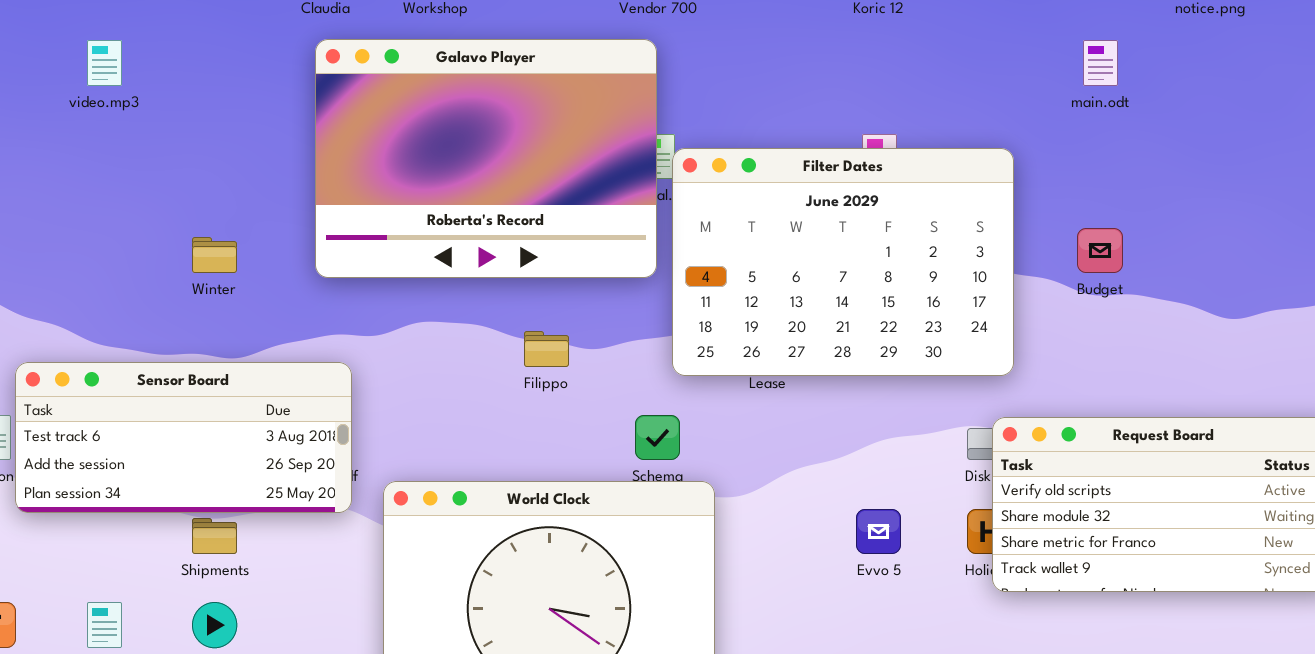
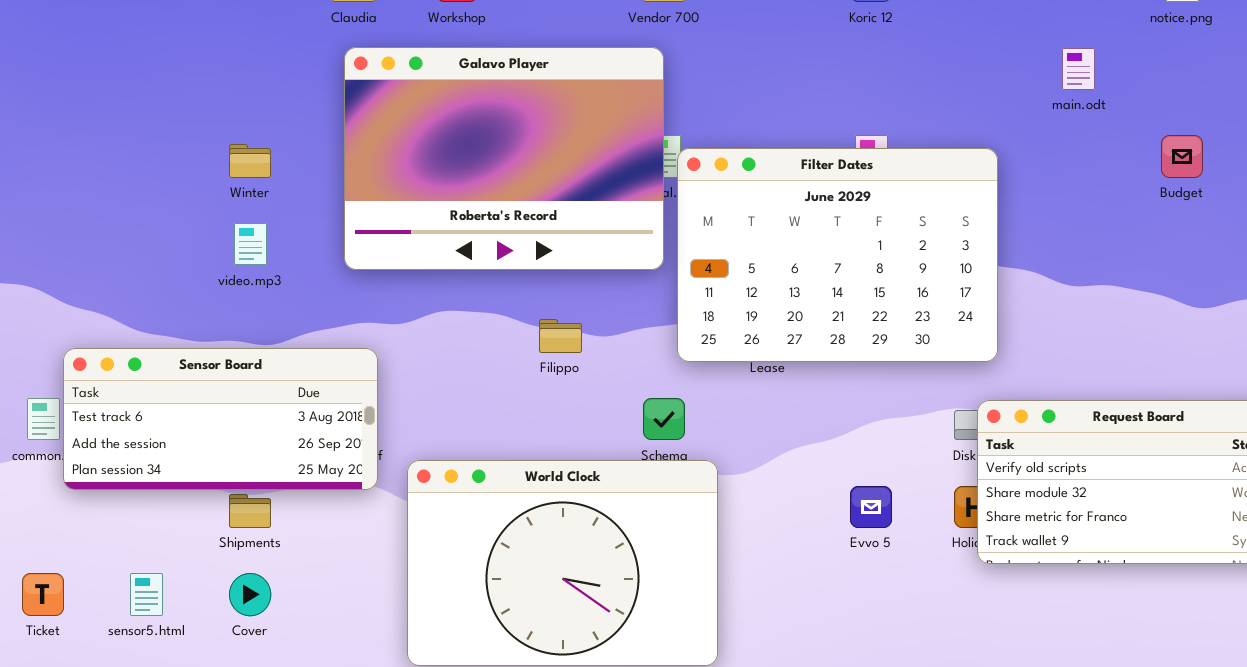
video.mp3: [87,40,122,86] -> [234,223,267,265], moved
Budget: [1077,228,1123,273] -> [1161,135,1203,178], moved
Winter: [192,237,237,273] -> [229,144,271,178], moved

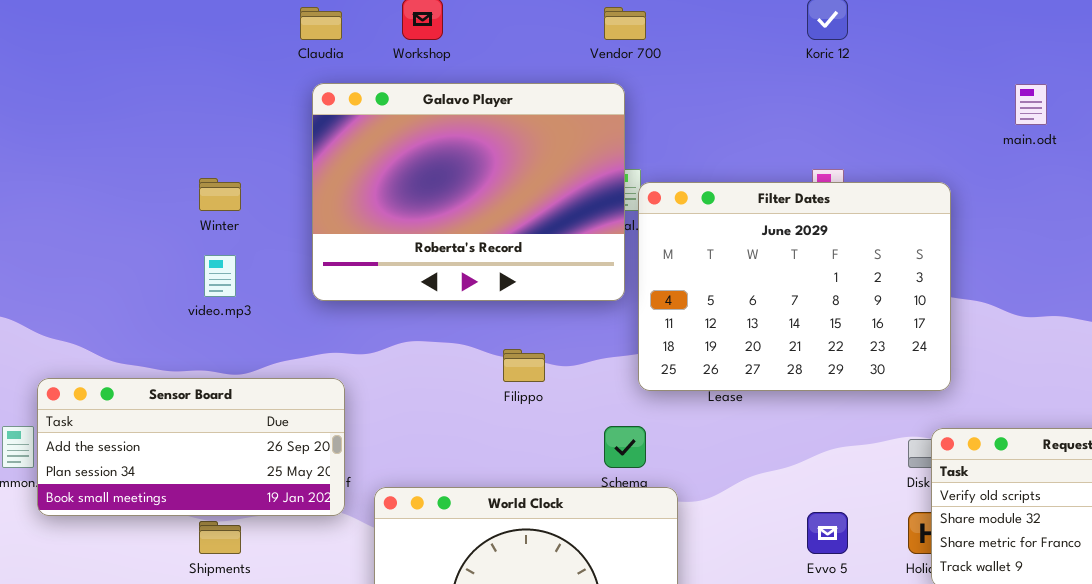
Sensor Board: [63,348,378,490] -> [37,378,345,516], scrolled down 1 row

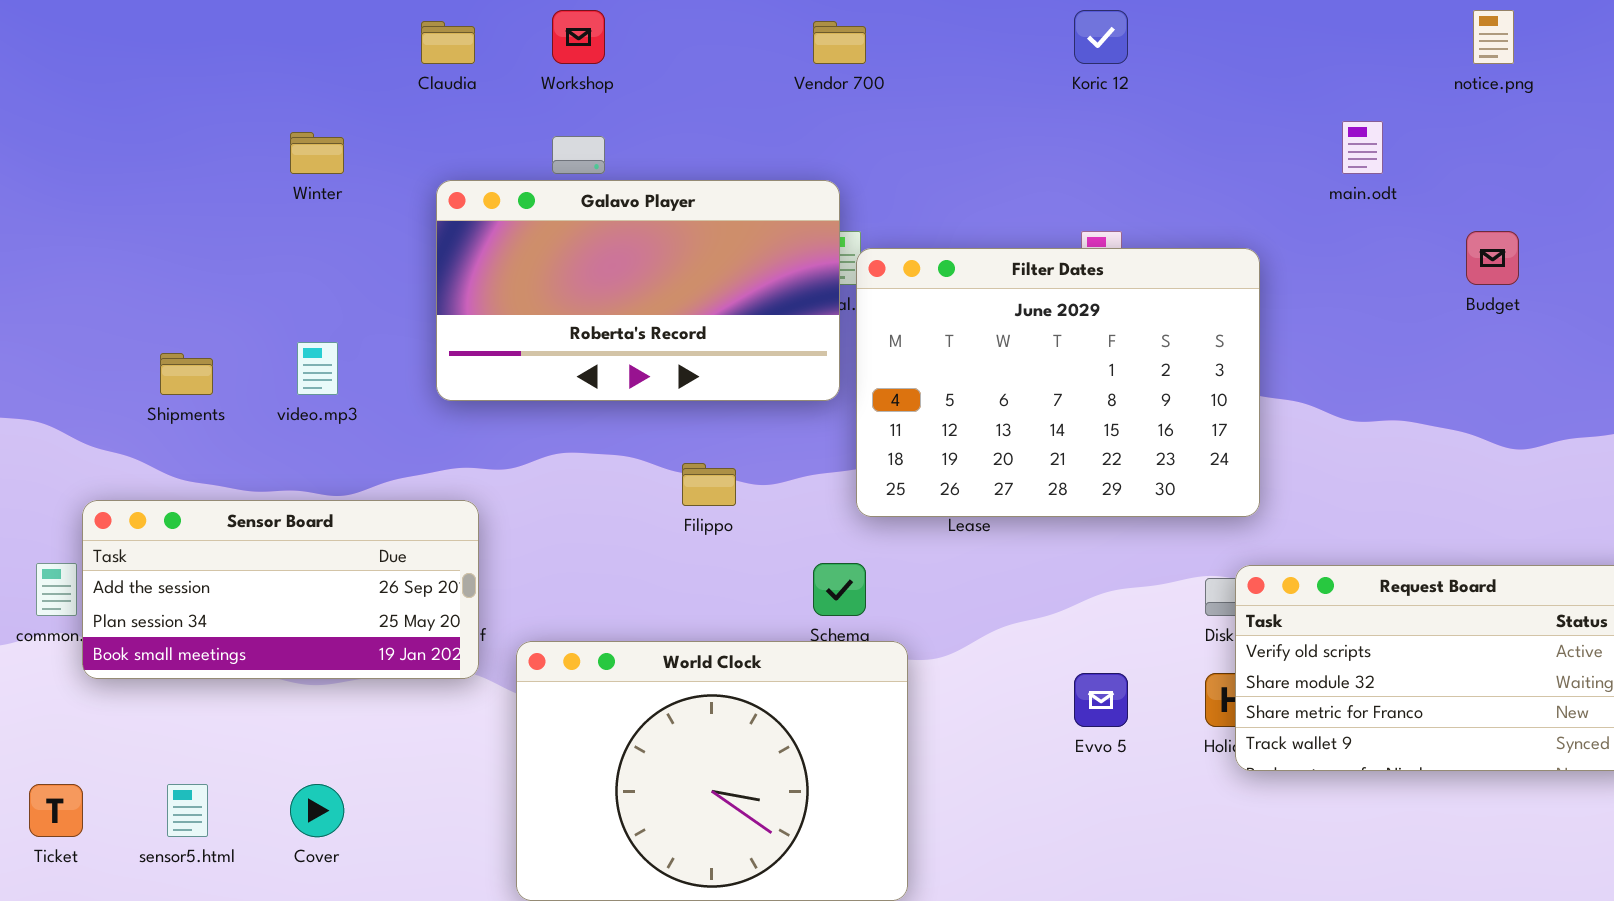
Galavo Player: [312,83,625,301] -> [436,180,840,401], resized
Winter: [199,178,241,211] -> [290,132,344,174], moved
Shipments: [199,521,241,554] -> [160,353,213,395], moved

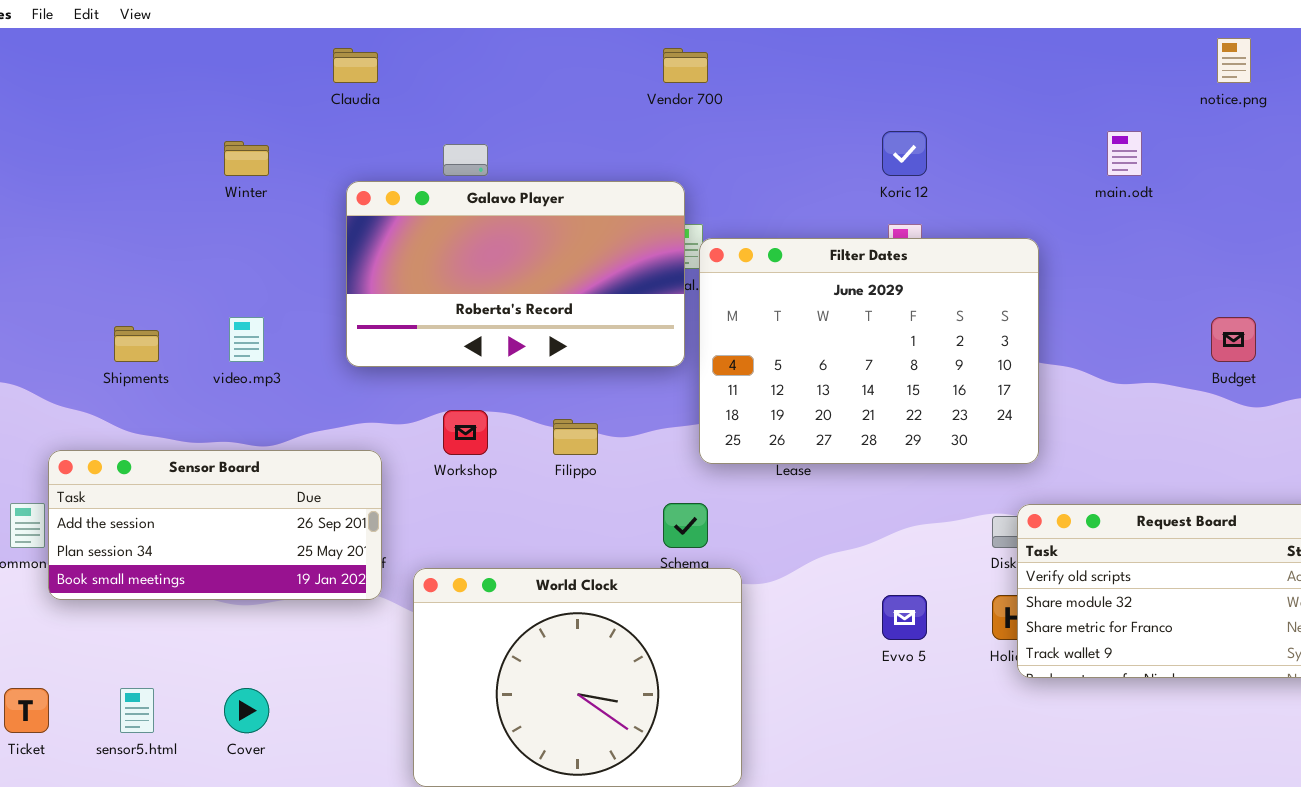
Workshop: [552,10,605,64] -> [443,410,488,455], moved
Koric 12: [1074,10,1128,64] -> [882,131,927,176], moved
Budget: [1466,231,1519,285] -> [1211,317,1256,362], moved

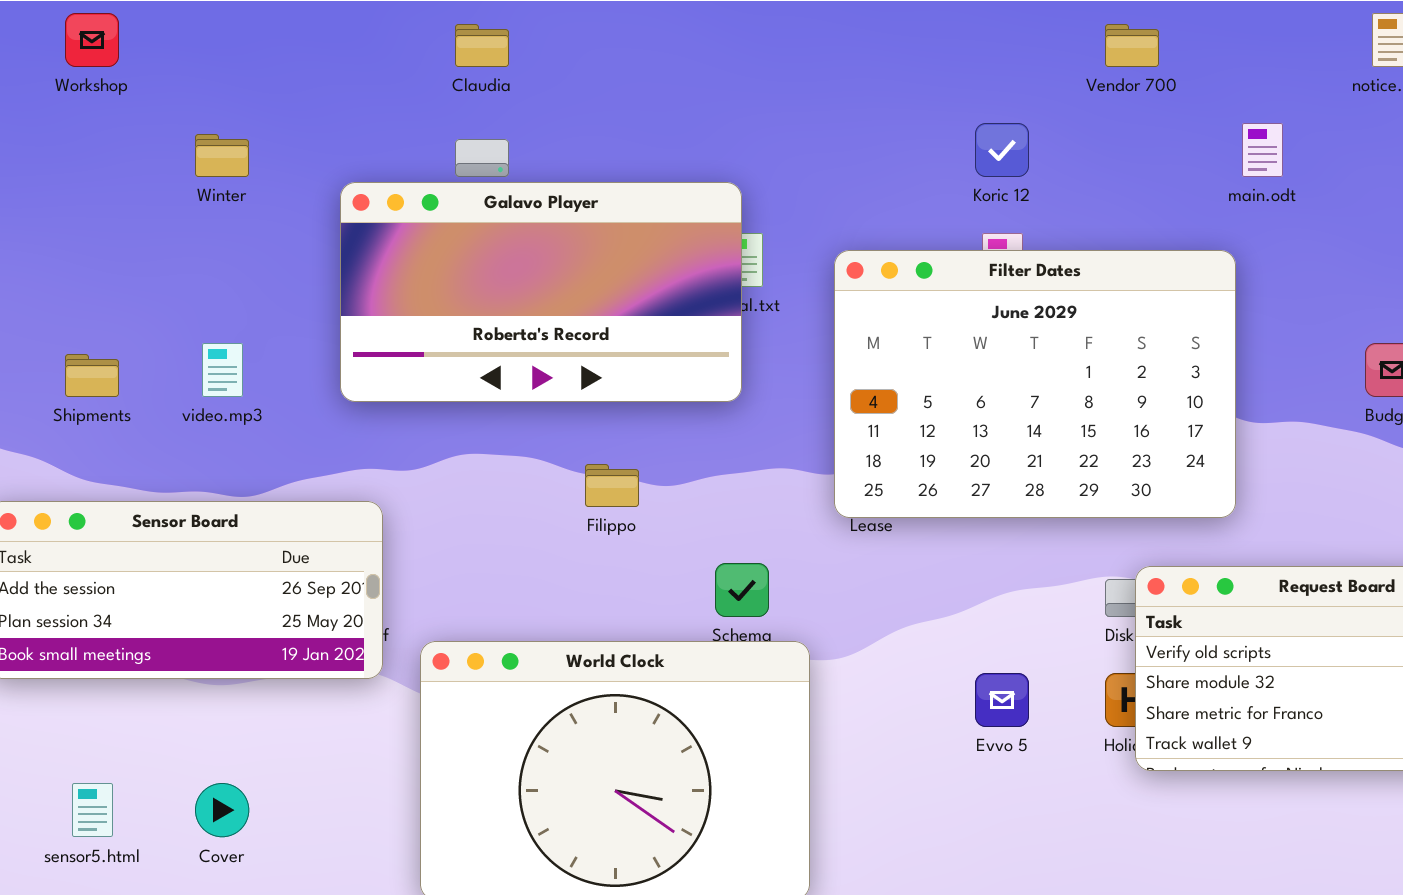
Claudia: [333,48,378,83] -> [455,24,509,67], moved
Vendor 700: [663,48,708,83] -> [1105,24,1159,67], moved
Filter Dates: [699,238,1039,464] -> [834,250,1236,518], moved
Workshop: [443,410,488,455] -> [65,13,119,67], moved

